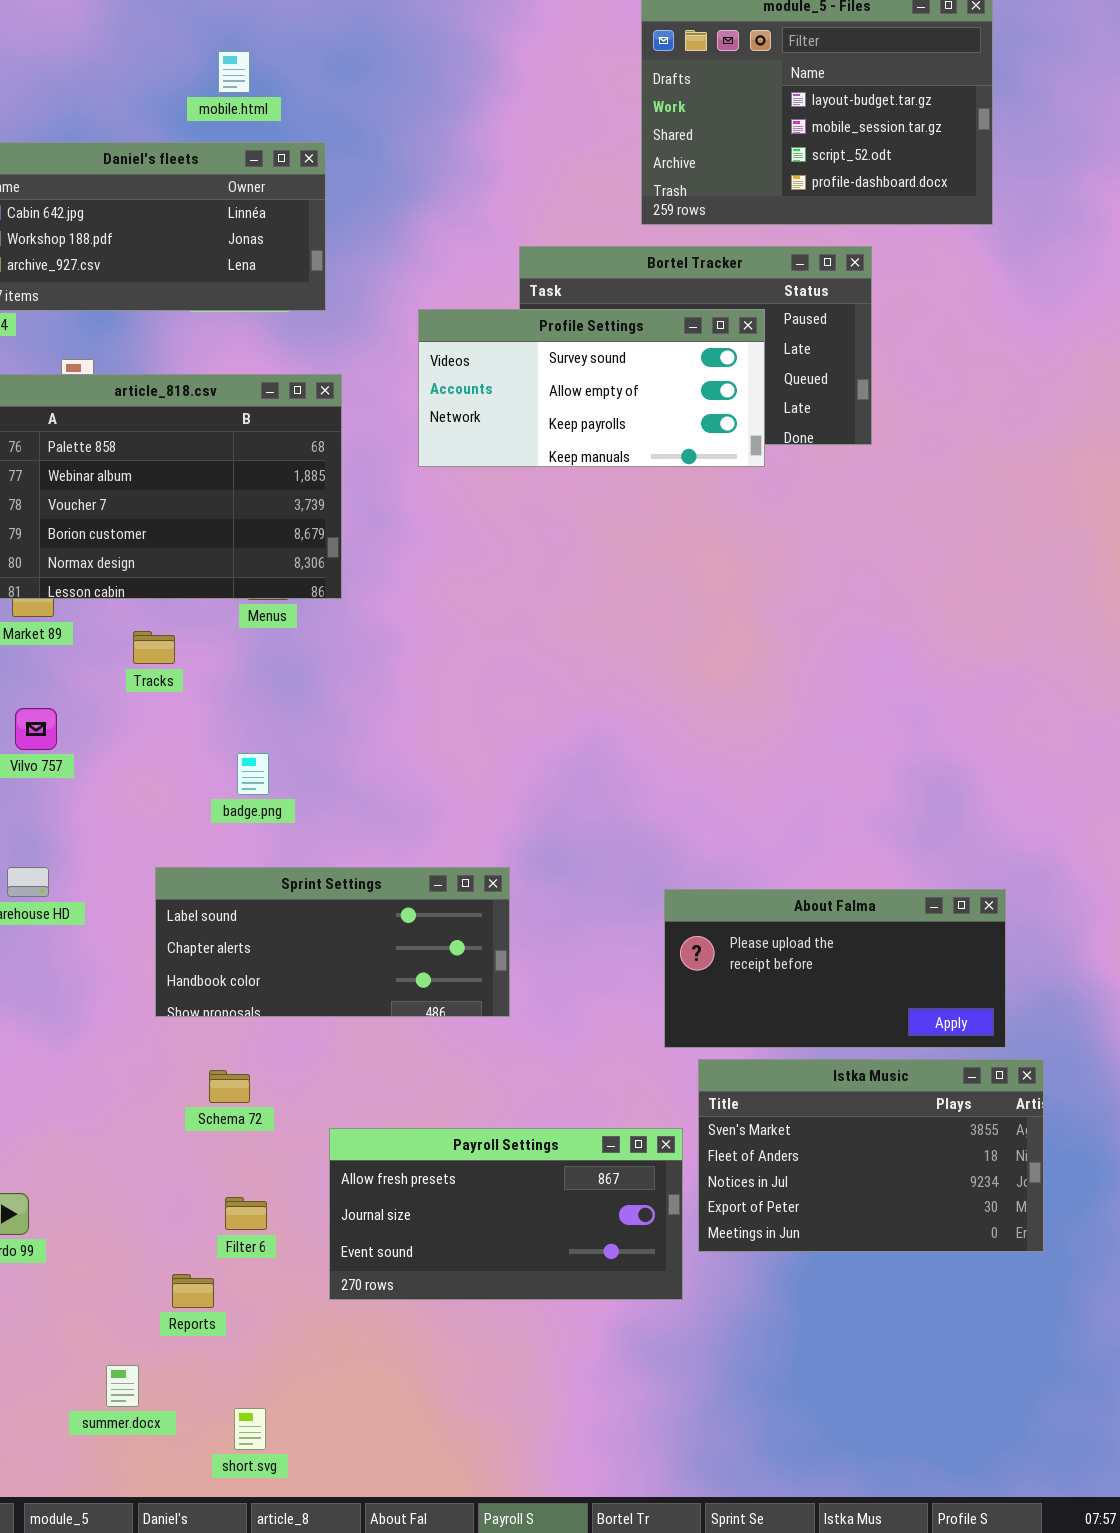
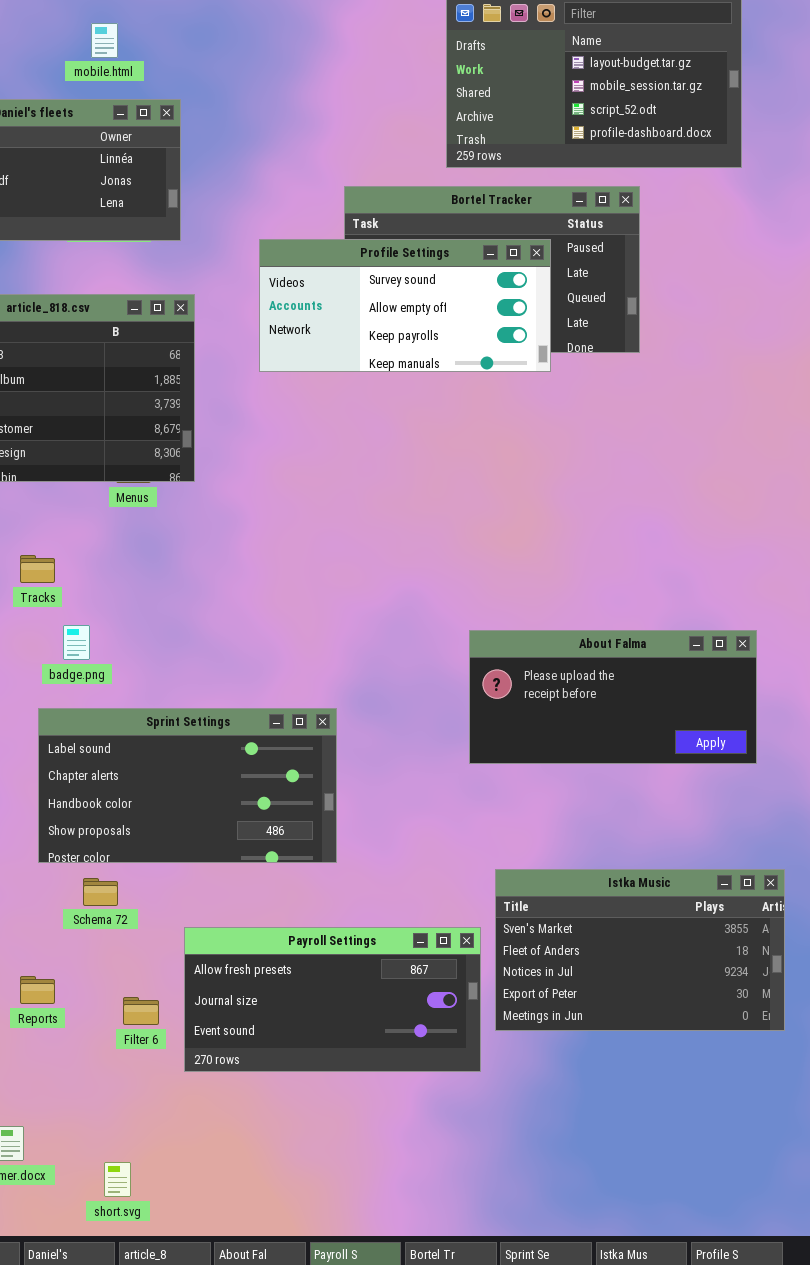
Tracks: [133,631,175,664] -> [20,555,55,583], moved
badge.png: [237,753,269,795] -> [63,625,90,660], moved
Sprint Settings: [155,867,510,1017] -> [38,708,337,863], resized
About Falma: [664,889,1006,1048] -> [469,630,757,764], moved
Filter 6: [225,1197,267,1230] -> [123,997,159,1025], moved
Reports: [172,1274,214,1308] -> [20,976,55,1004], moved

